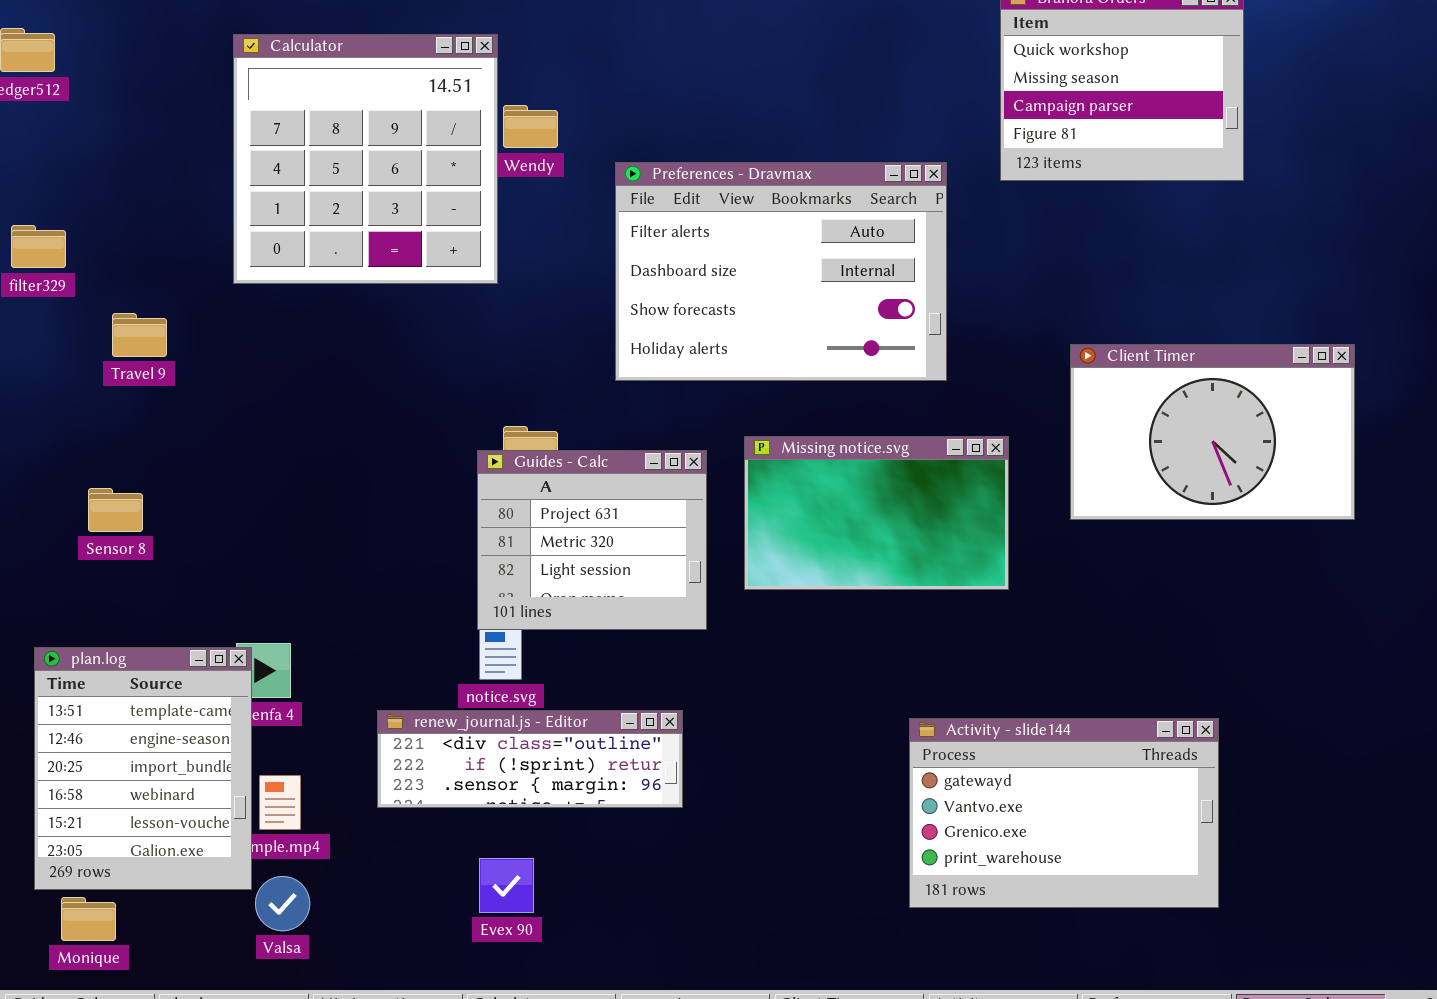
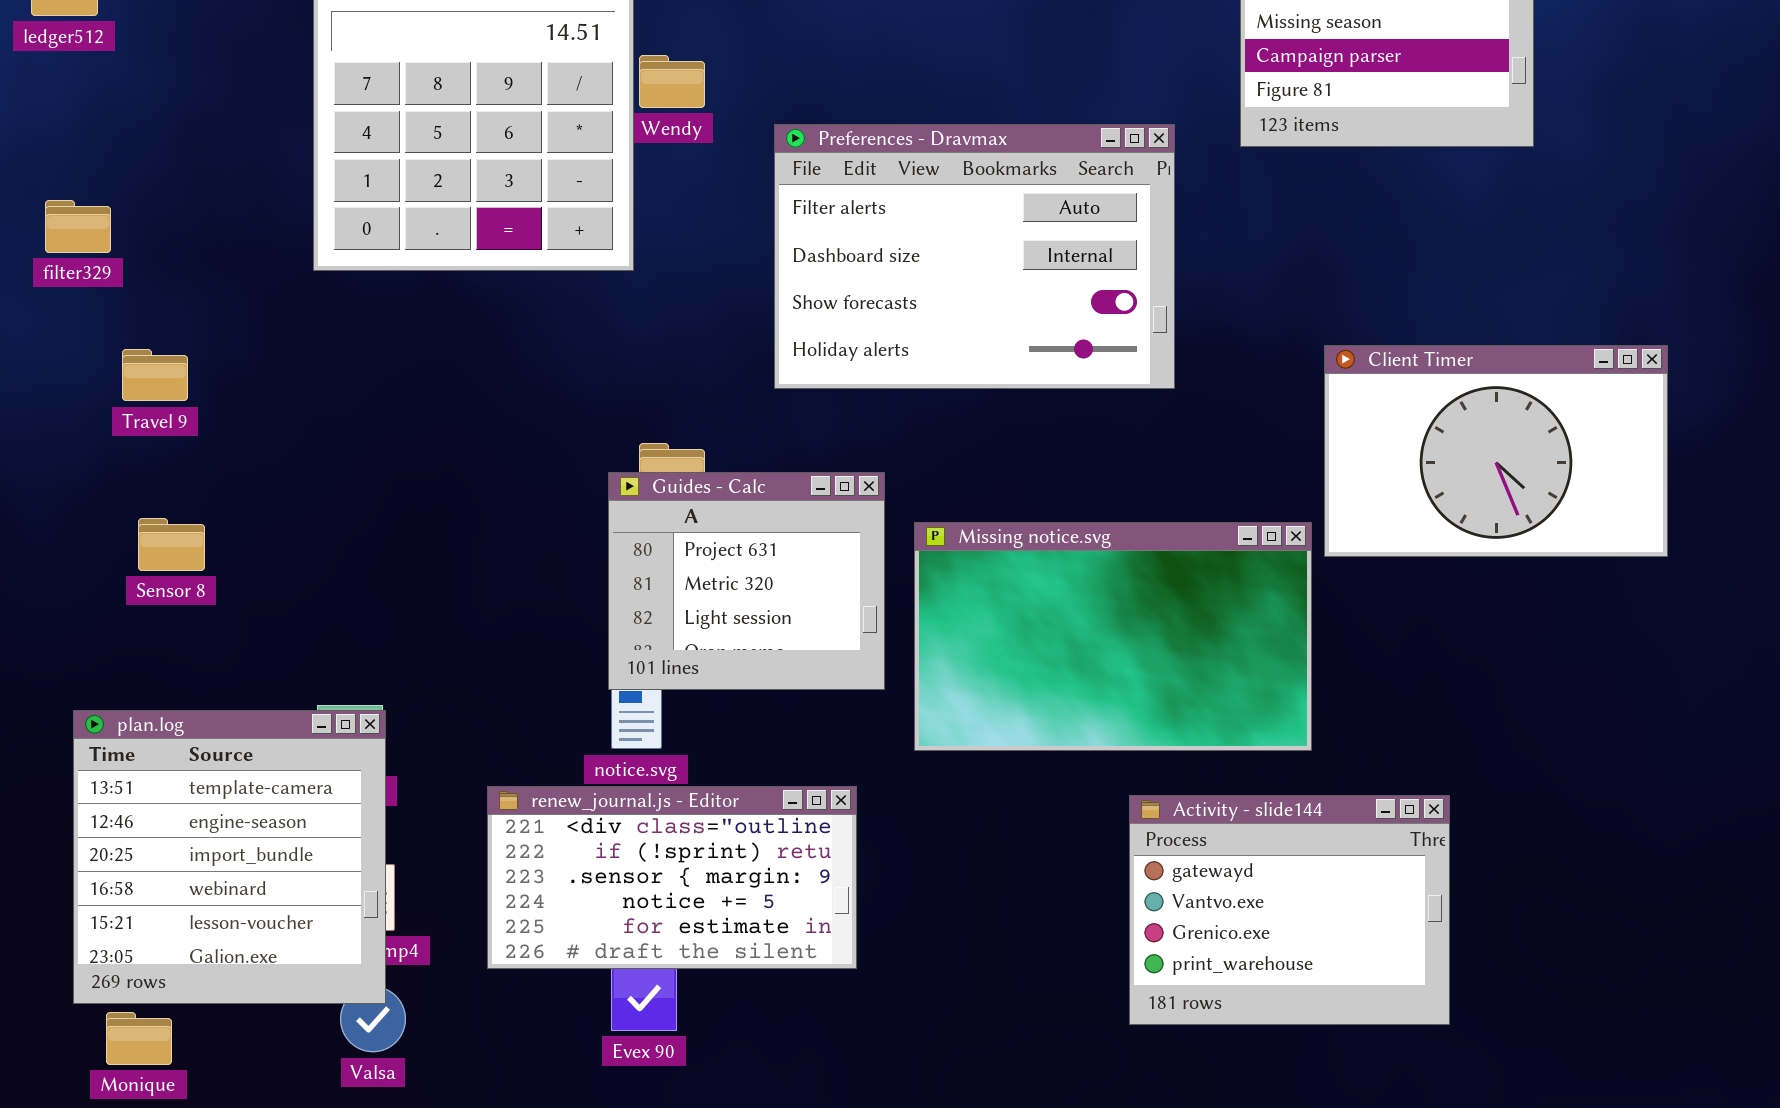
Travel 9: [112,313,167,357] -> [122,349,188,401], moved
Missing notice.svg: [744,436,1009,590] -> [914,522,1312,751], moved, resized
plan.log: [34,647,252,890] -> [73,710,386,1004], resized
renew_journal.js - Editor: [377,710,683,808] -> [487,786,857,969], resized
Activity - slide144: [909,718,1219,908] -> [1129,795,1450,1025], resized

